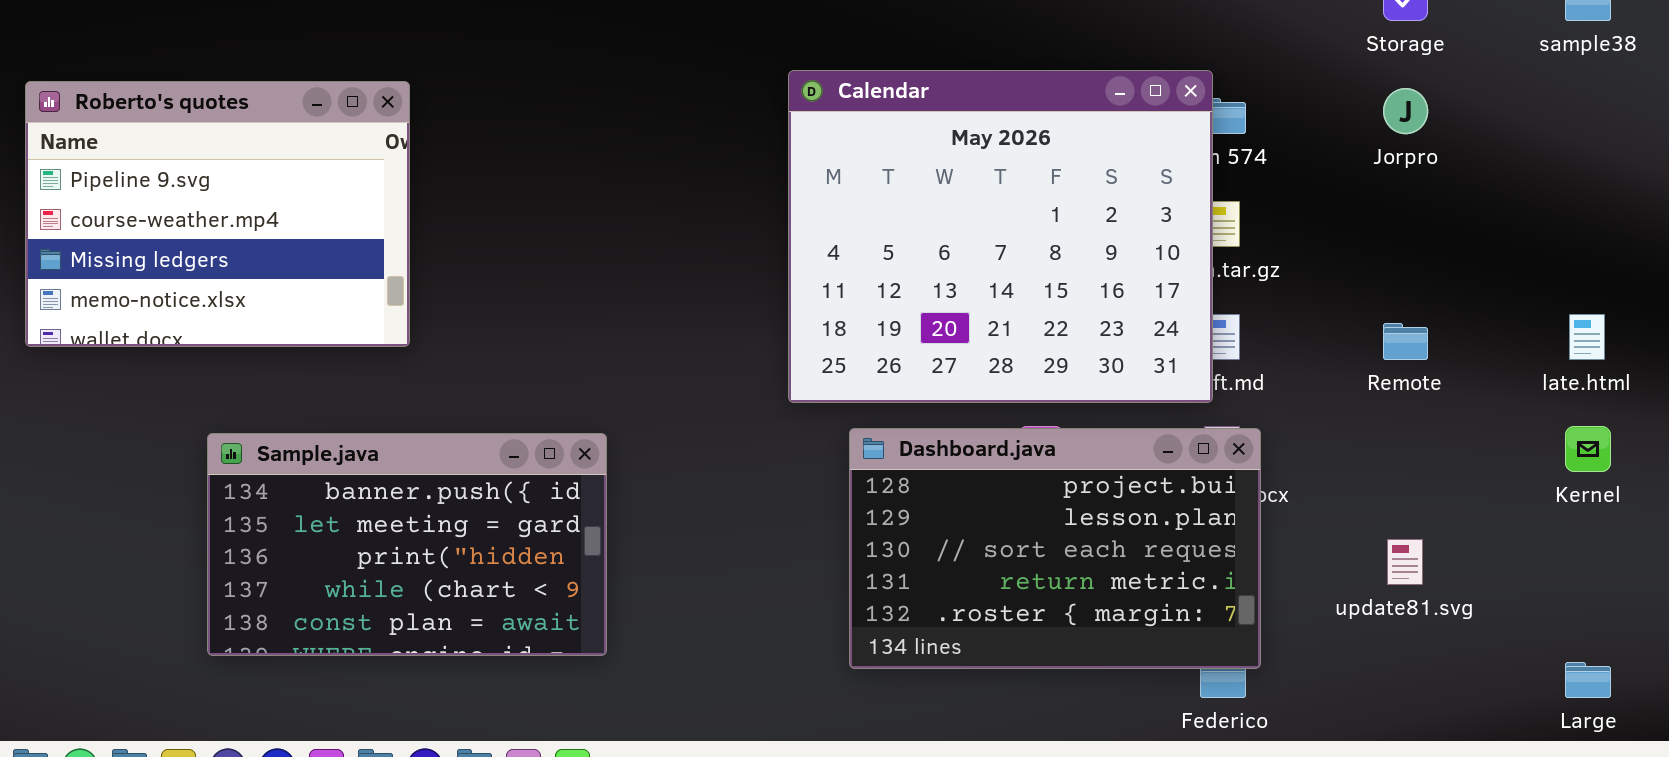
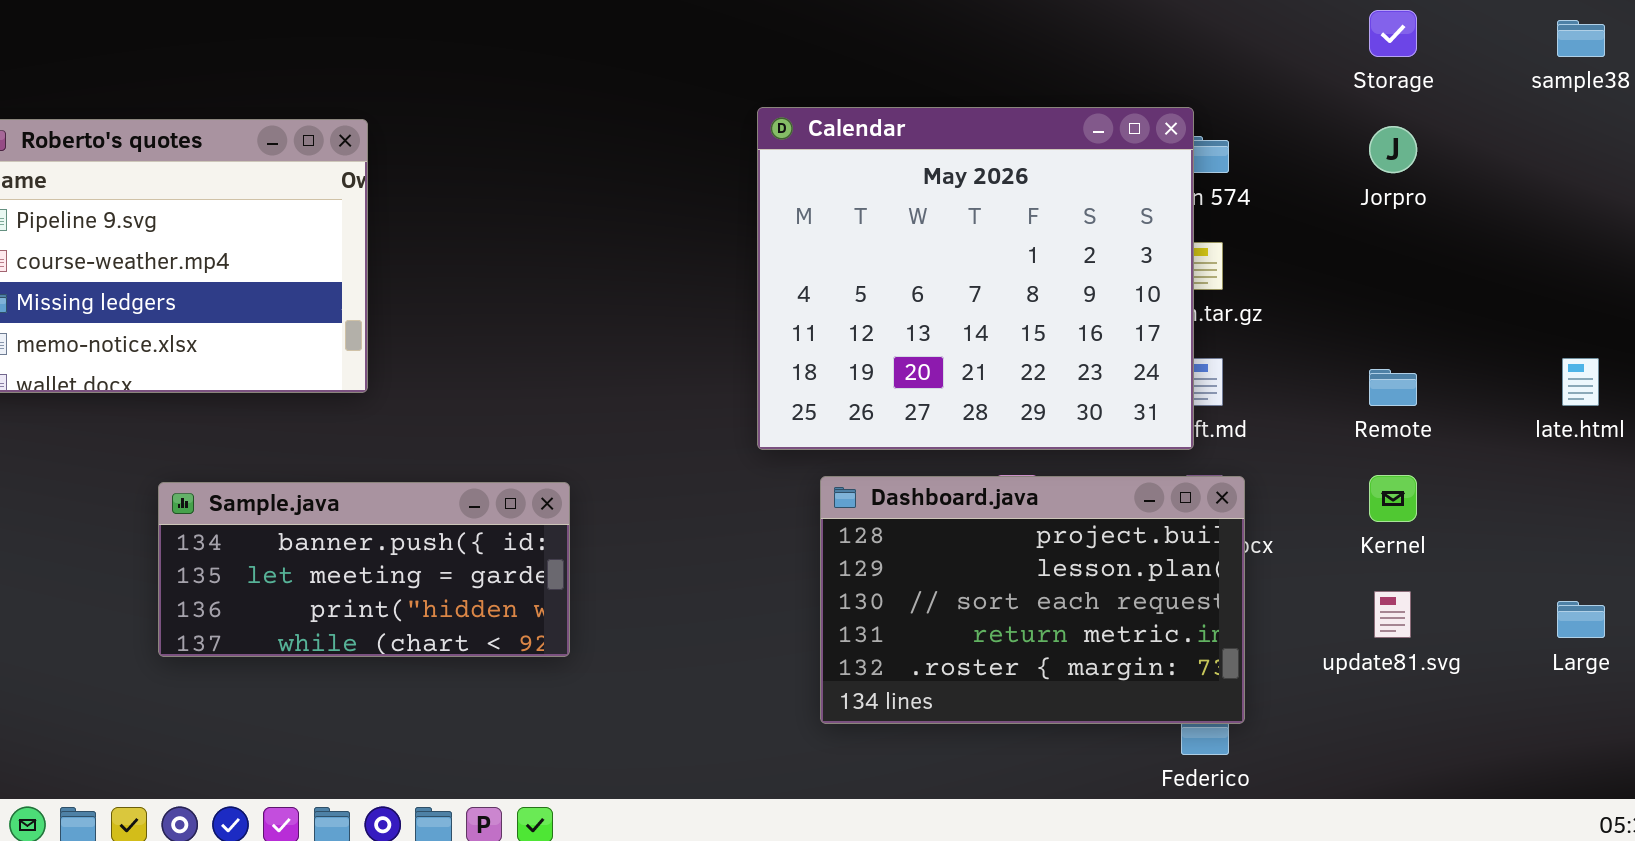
Kernel: [1565,426,1611,472] -> [1369,475,1417,522], moved
Sample.java: [207,433,607,656] -> [158,482,570,657], resized
Large: [1565,662,1611,698] -> [1557,601,1605,638], moved

